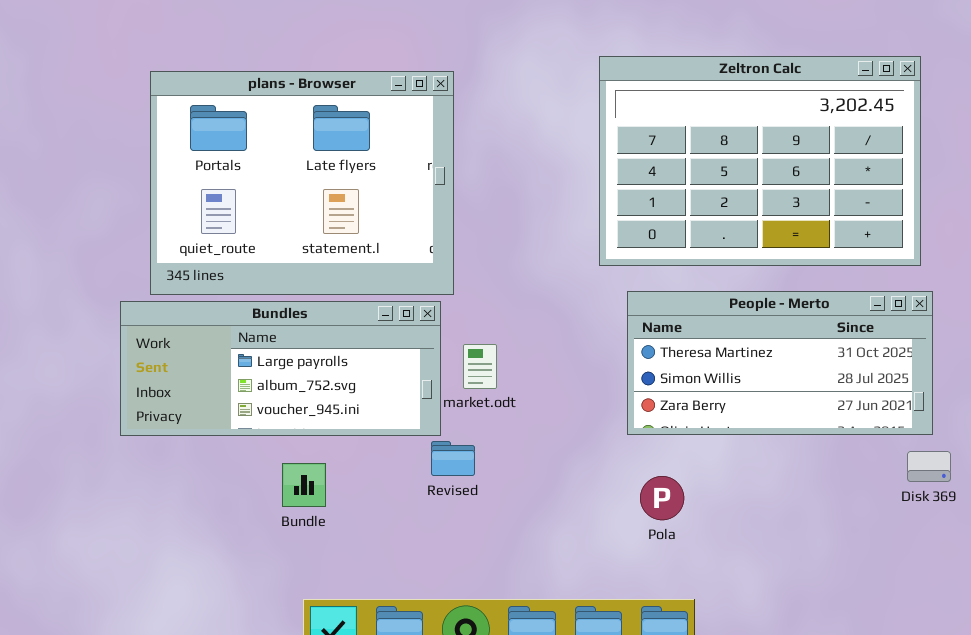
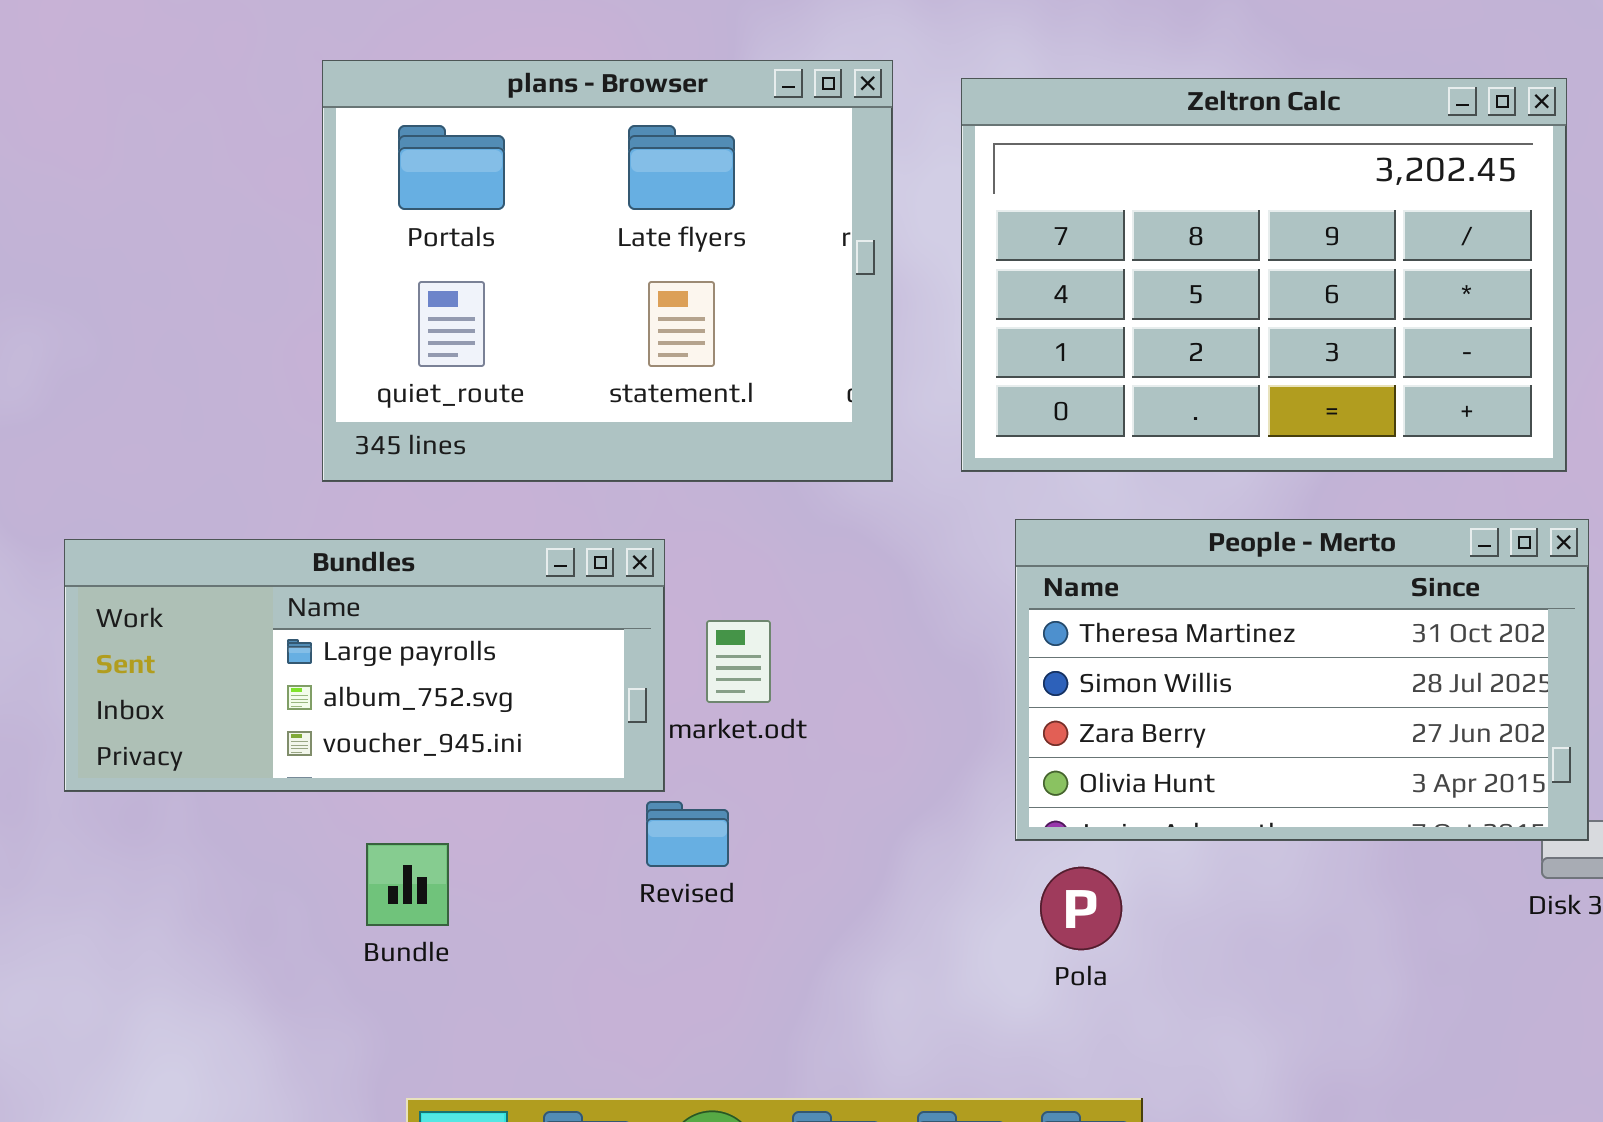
plans - Browser: [150,71,454,295] -> [322,60,893,482], moved
People - Merto: [627,291,933,435] -> [1015,519,1589,841], resized

